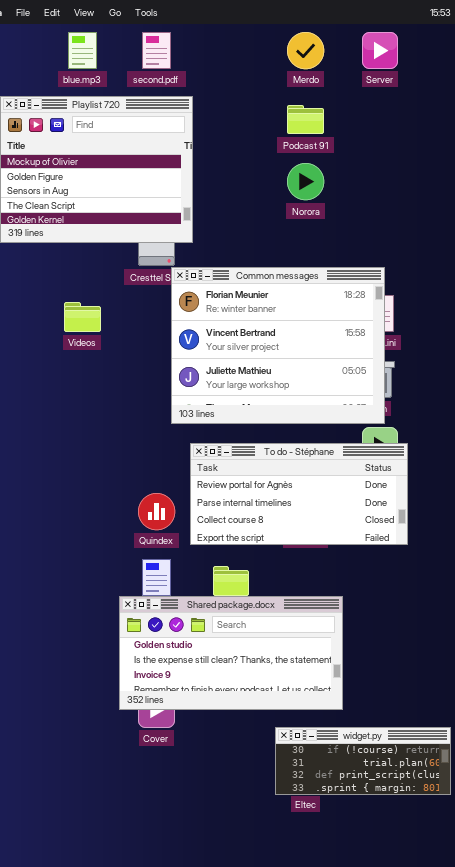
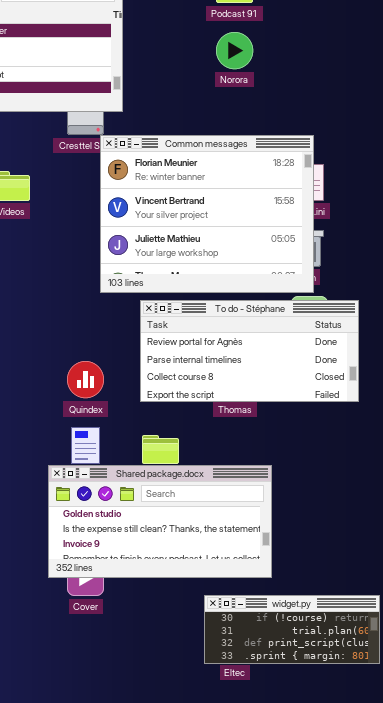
To do - Stéphane: [190,443,408,545] -> [140,300,359,402], moved

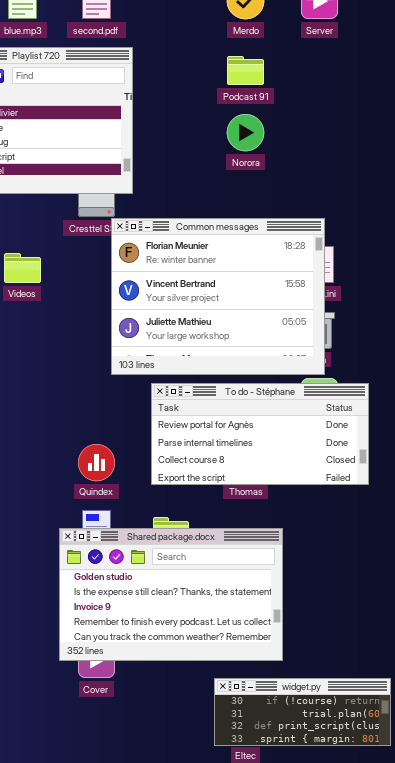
Shared package.docx: [48,465,272,578] -> [59,528,283,661], resized

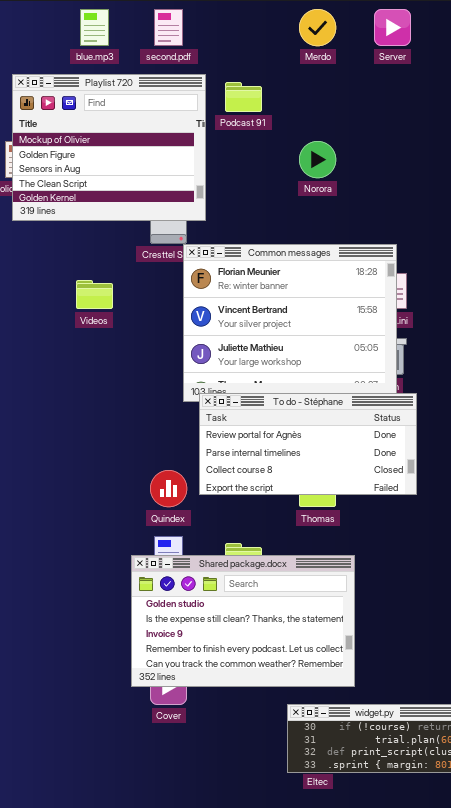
Podcast 91: [227,56,264,85] -> [225,82,262,112], moved
To do - Stéphane: [151,383,369,485] -> [199,393,417,495], moved

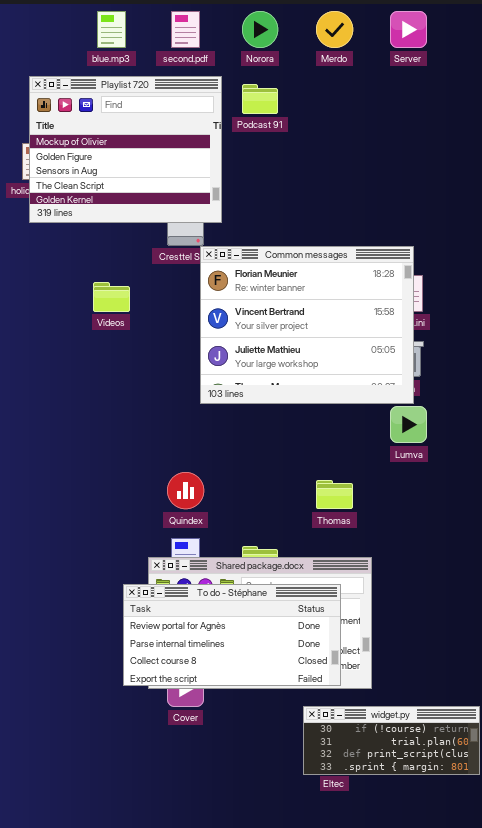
Norora: [299,141,336,178] -> [242,11,278,48], moved
To do - Stéphane: [199,393,417,495] -> [123,584,341,686], moved

